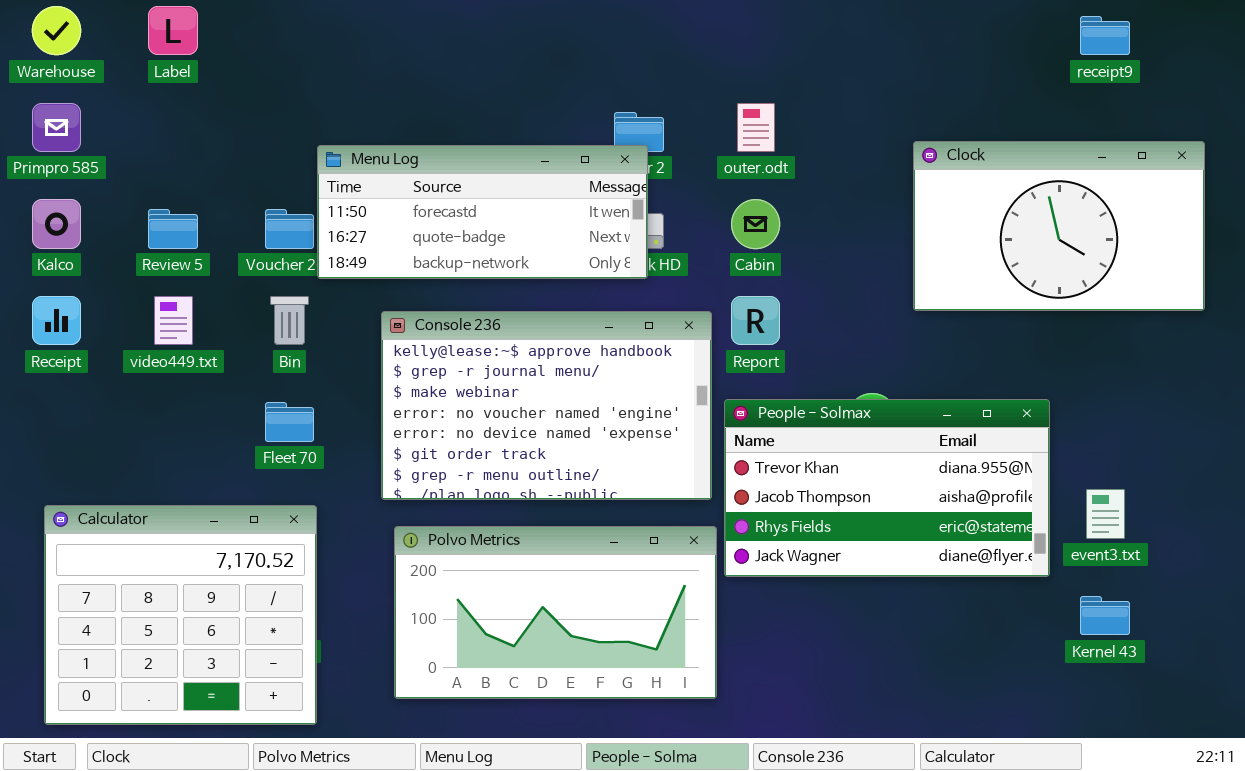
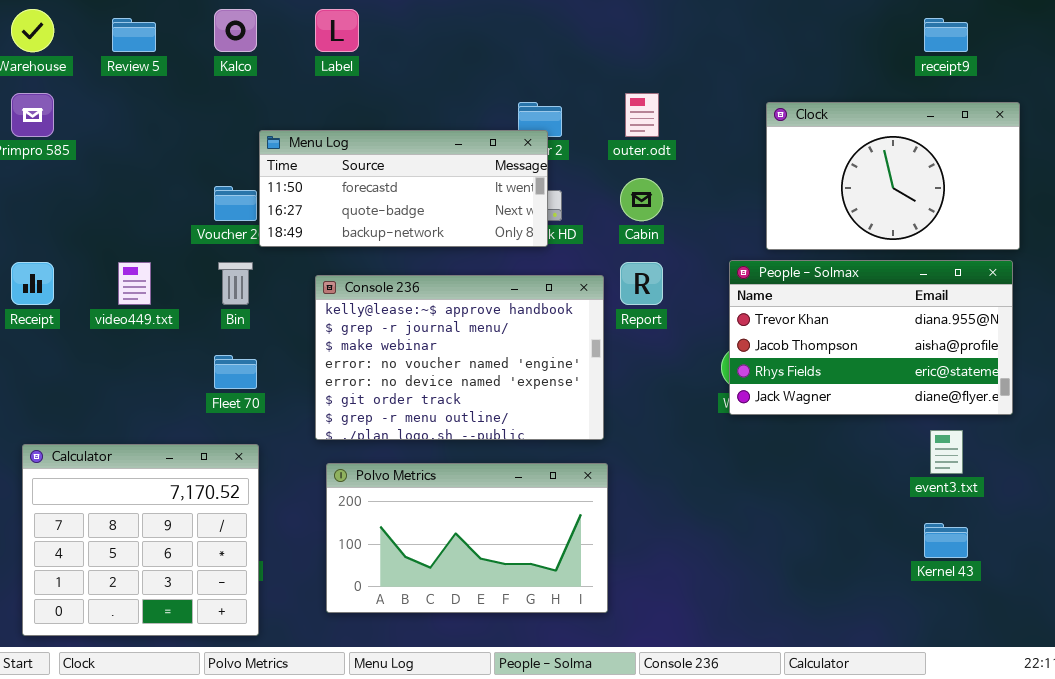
Label: [148,6,198,55] -> [315,9,359,52], moved
Clock: [913,141,1205,311] -> [766,102,1020,250], moved
Kalco: [32,199,81,249] -> [214,9,257,52], moved
Review 5: [148,209,198,249] -> [112,18,156,52], moved
People - Solmax: [724,399,1050,577] -> [729,260,1013,415], moved

